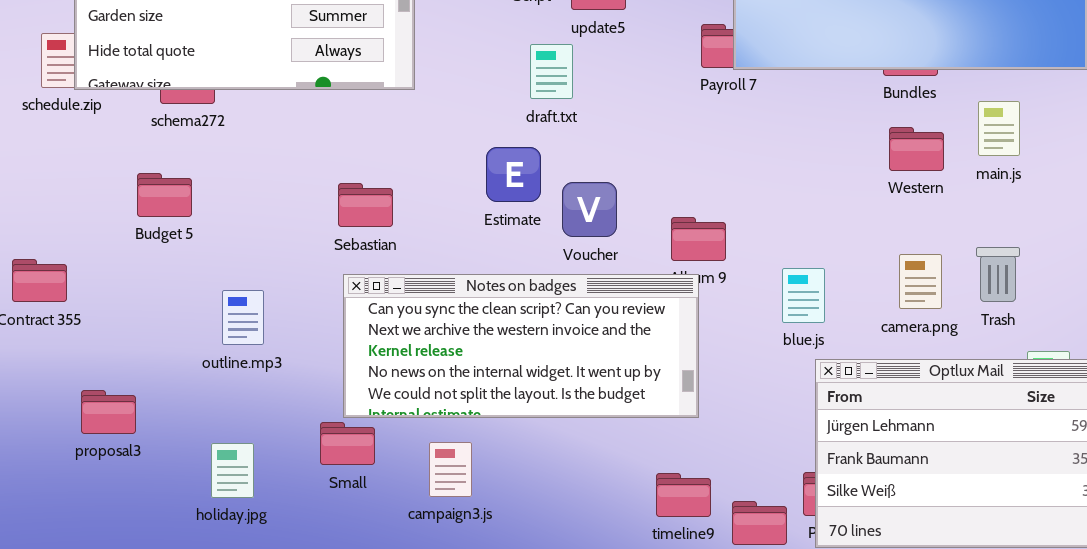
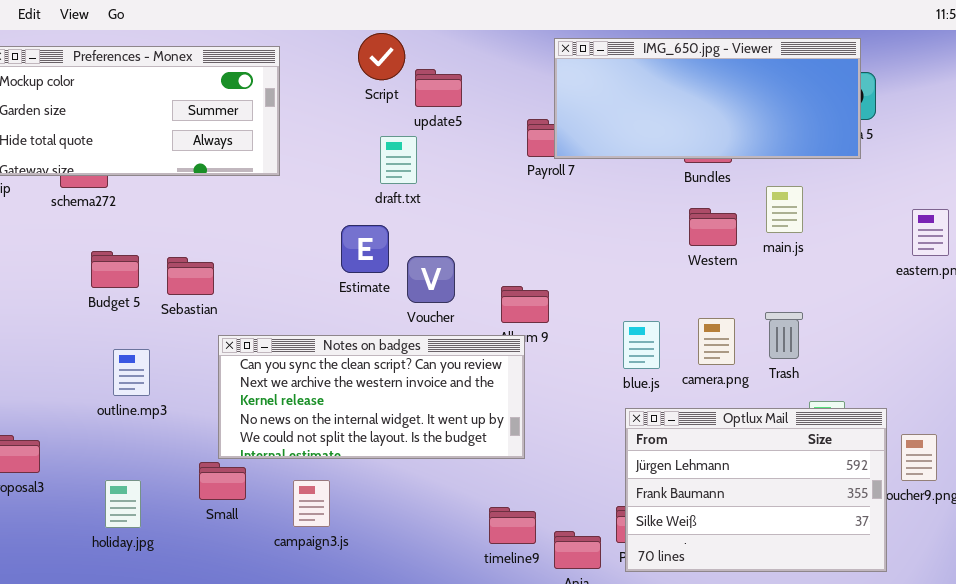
Budget 5: [137,173,192,217] -> [91,251,139,288], moved
Sebastian: [338,183,393,227] -> [167,257,214,295], moved
blue.js: [782,268,825,323] -> [623,321,660,369], moved

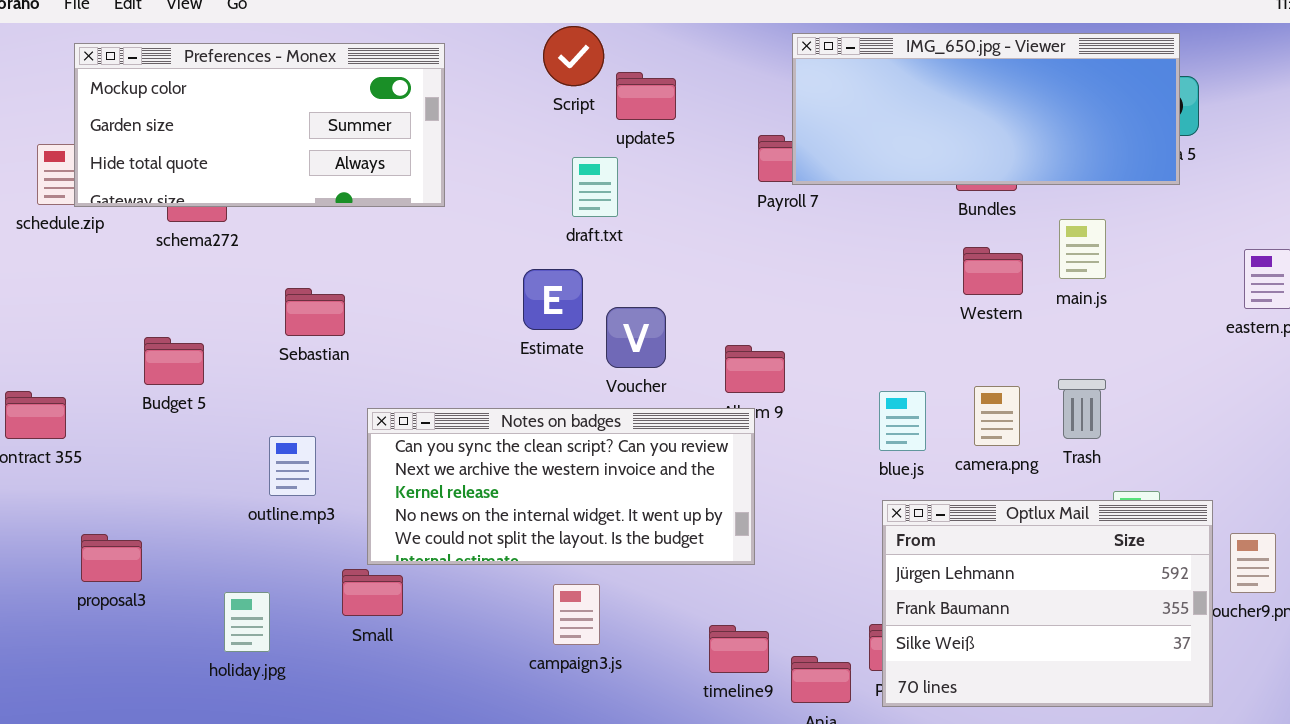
Budget 5: [91,251,139,288] -> [144,337,204,385], moved
Sebastian: [167,257,214,295] -> [285,288,345,336], moved
outline.mp3: [113,349,150,396] -> [269,436,316,496], moved
campaign3.js: [293,480,330,527] -> [553,584,600,645], moved

